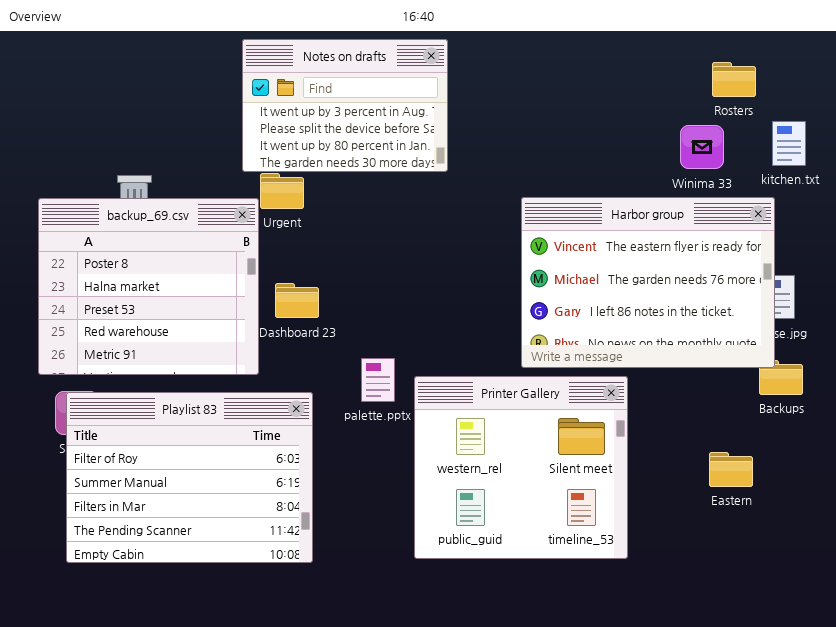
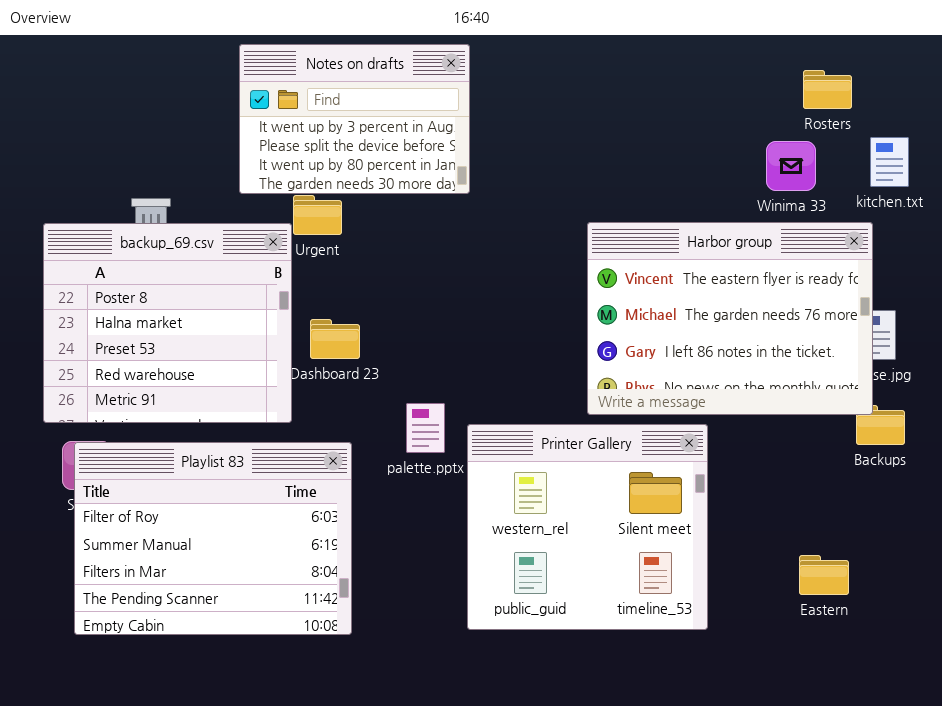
Notes on drafts: [242,39,448,172] -> [239,44,470,194], moved
Eastern: [709,452,753,487] -> [799,555,849,595], moved

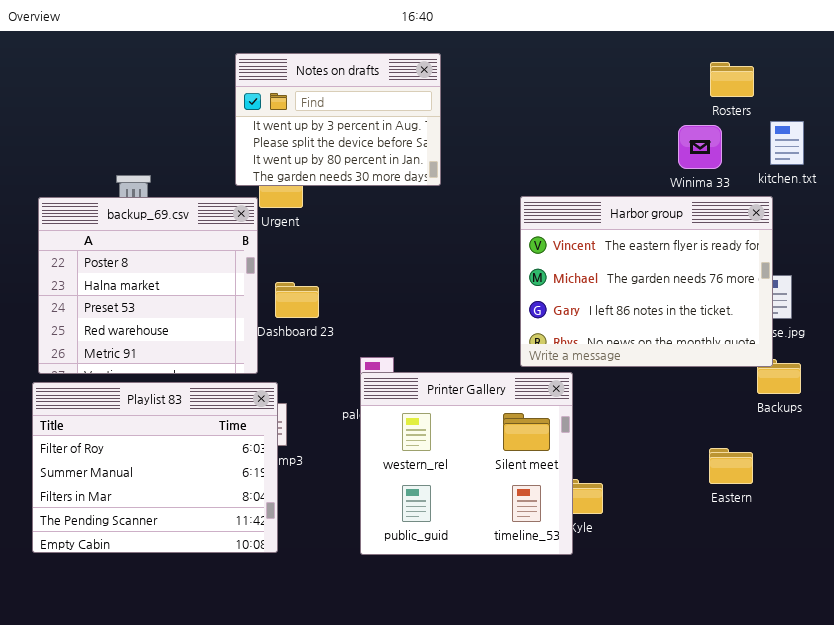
Notes on drafts: [239,44,470,194] -> [235,53,441,186], moved
Printer Gallery: [467,424,708,630] -> [360,372,573,555], moved
Playlist 83: [74,442,352,635] -> [32,382,278,553], moved
Eastern: [799,555,849,595] -> [709,448,753,484], moved

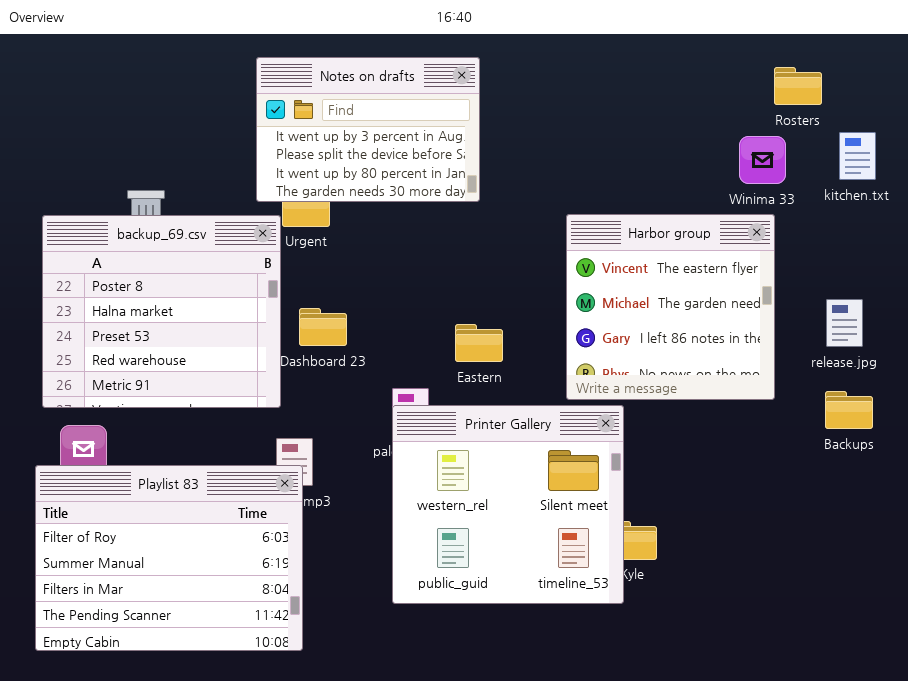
Harbor group: [520,196,773,367] -> [566,214,775,400], resized
Playlist 83: [32,382,278,553] -> [35,465,303,651], moved
Eastern: [709,448,753,484] -> [455,324,503,362], moved

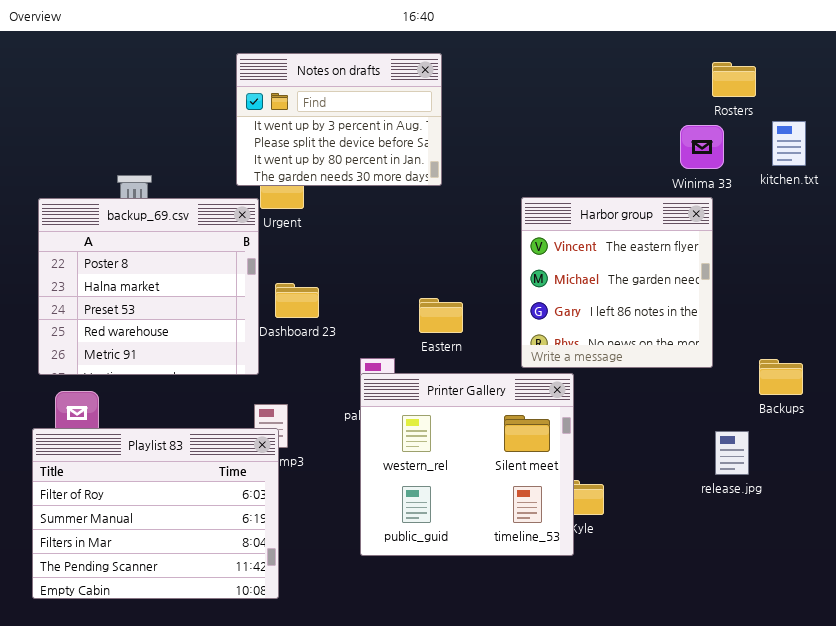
release.jpg: [826,299,863,347] -> [715,431,749,475], moved

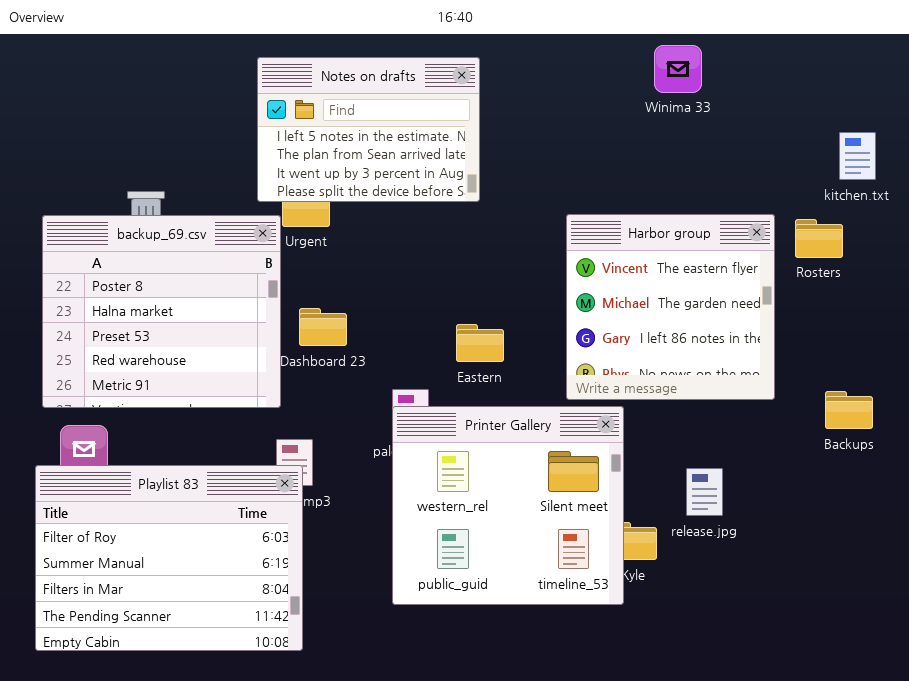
Notes on drafts: [236,53,442,186] -> [257,57,480,202], scrolled up 2 rows
Rosters: [712,62,756,97] -> [795,219,843,258], moved
Winima 33: [680,125,724,169] -> [654,45,702,93], moved
release.jpg: [715,431,749,475] -> [686,468,723,516], moved

